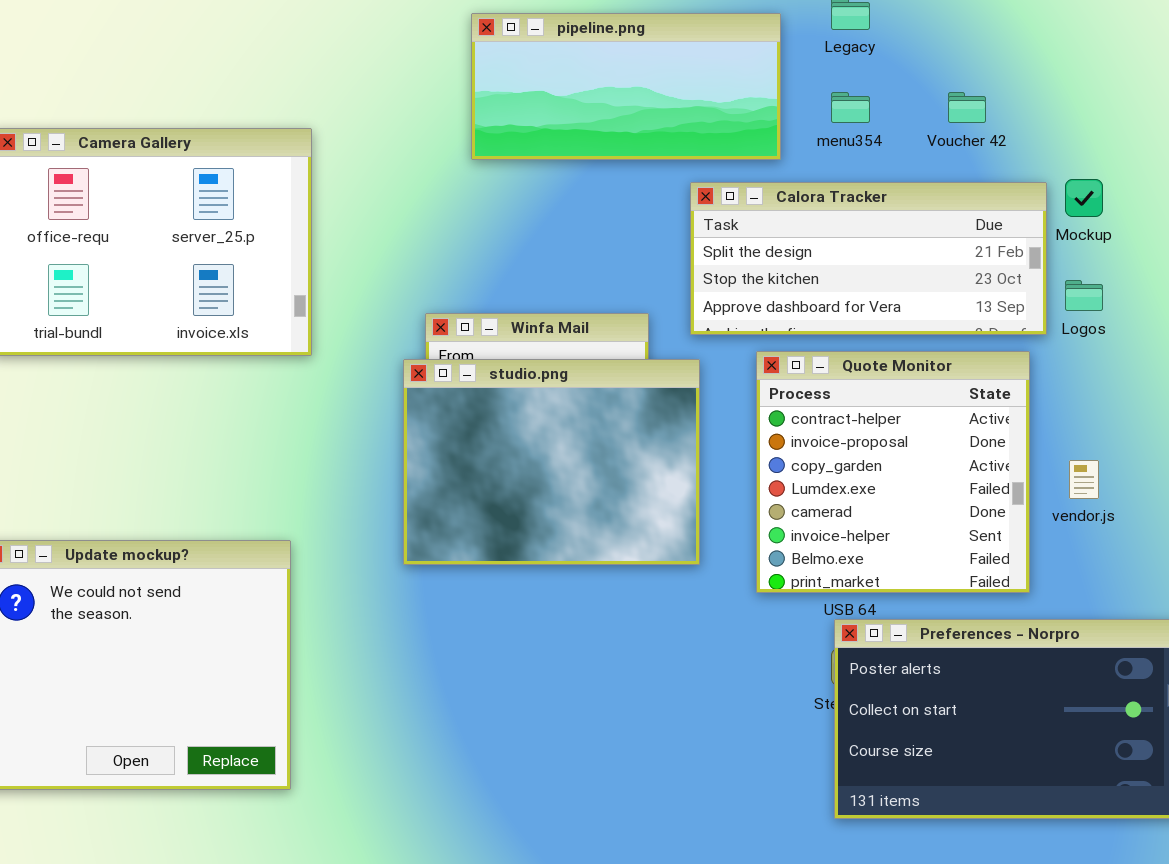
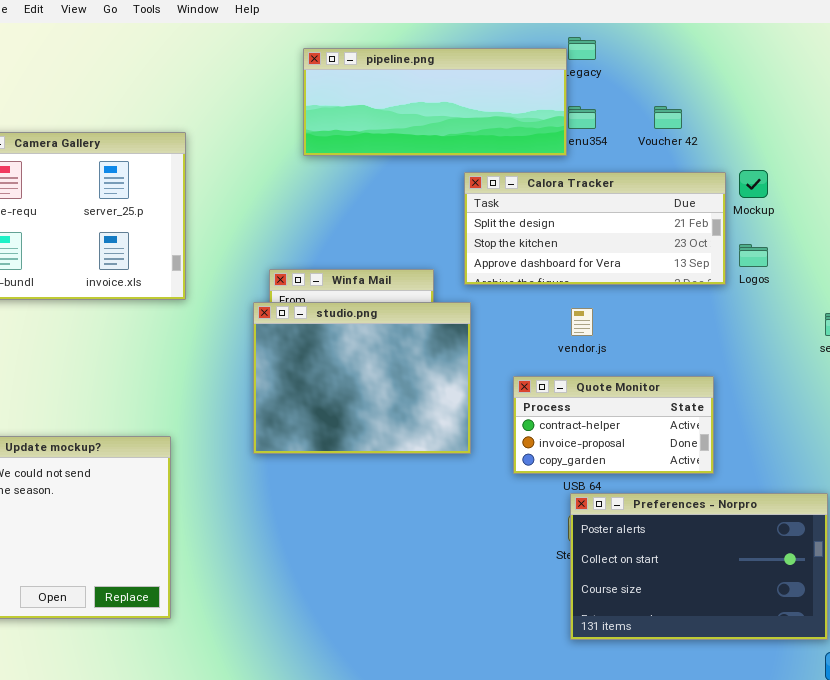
pipeline.png: [471,13,781,160] -> [303,48,567,156], resized
Quote Monitor: [756,351,1030,593] -> [513,376,714,474], resized
vendor.js: [1069,460,1099,499] -> [571,308,593,336], moved

